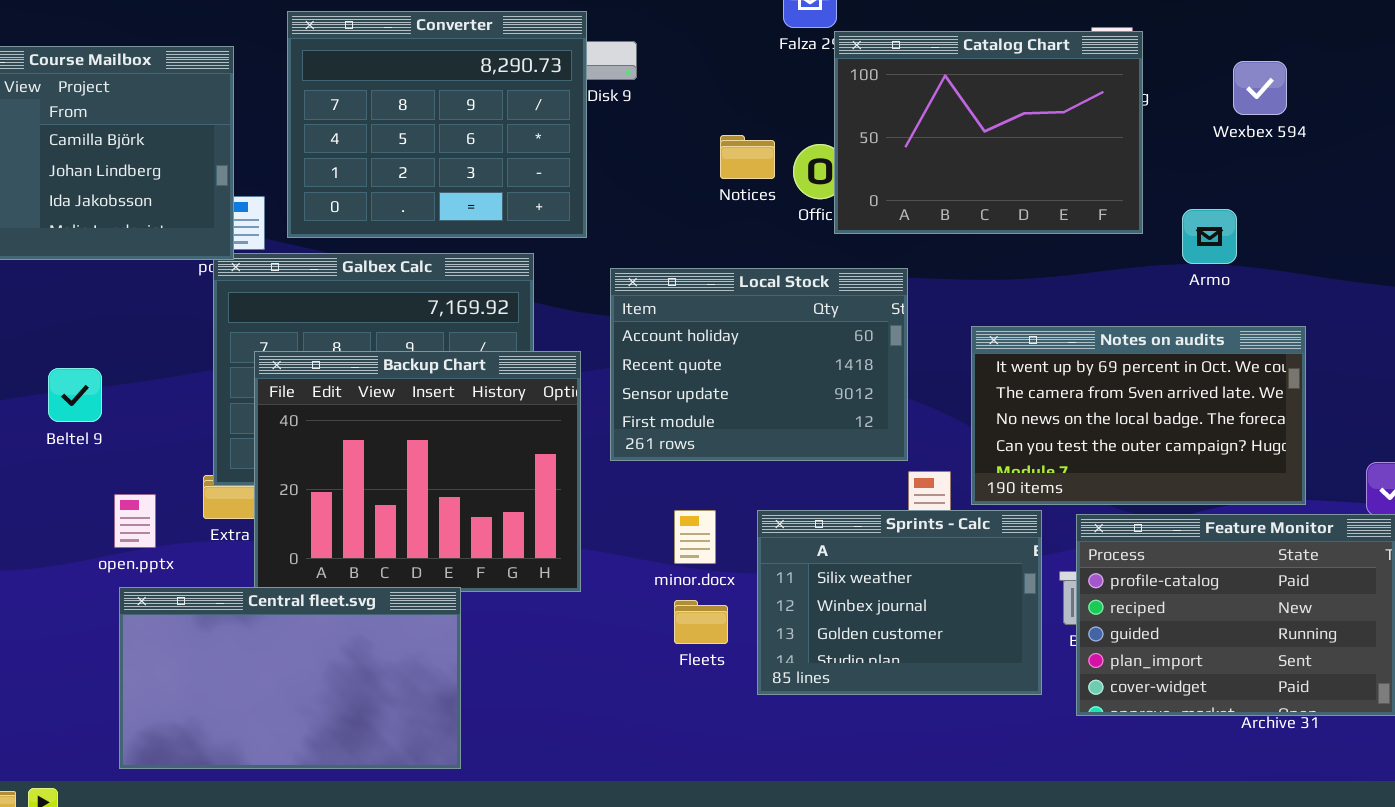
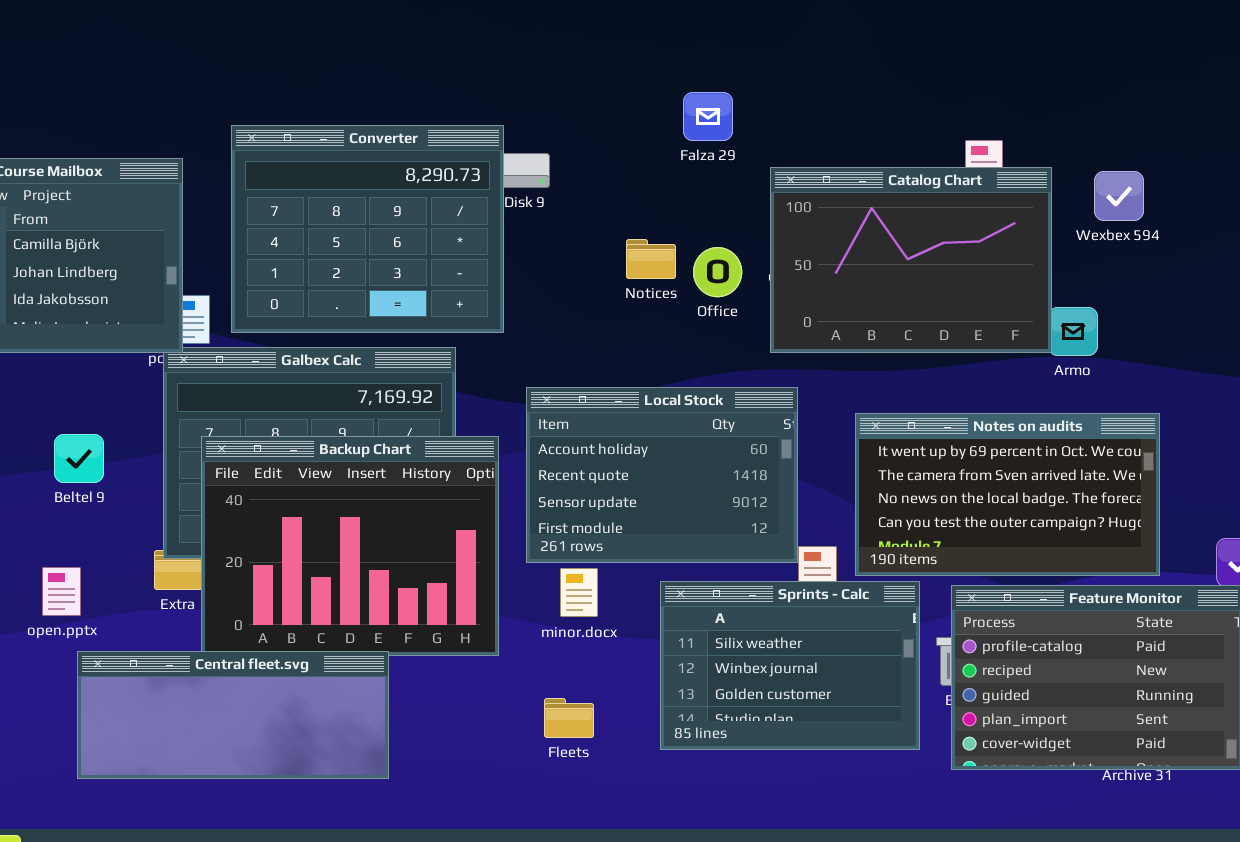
Catalog Chart: [834,31,1143,234] -> [770,167,1052,353], moved
Local Stock: [610,268,908,461] -> [526,387,798,563], moved
Beltel 9: [48,368,102,422] -> [54,434,104,483], moved
open.pptx: [114,494,156,548] -> [42,567,81,616], moved
minor.docx: [674,510,716,564] -> [560,568,598,617], moved
Central fleet.svg: [119,587,461,769] -> [77,651,389,779], resized
Fleets: [674,600,728,644] -> [544,698,594,738], moved

